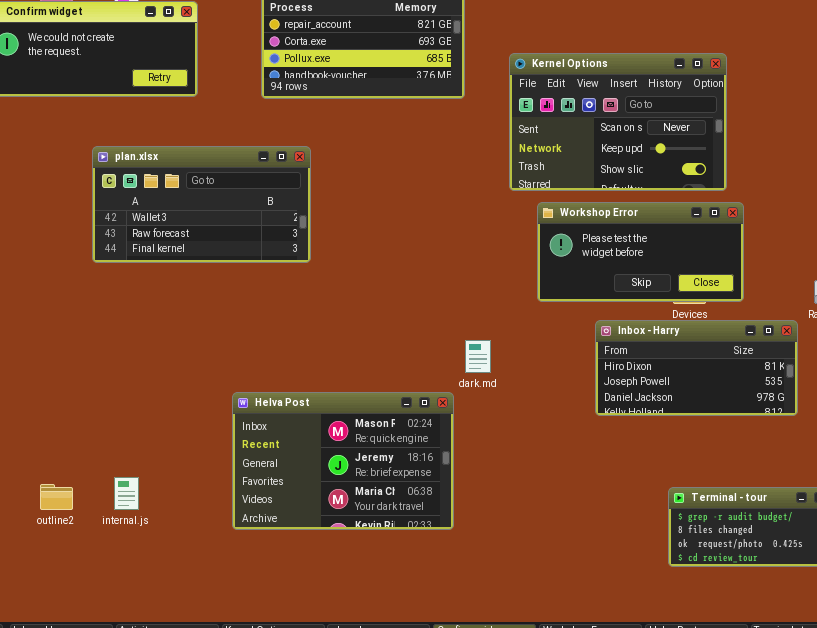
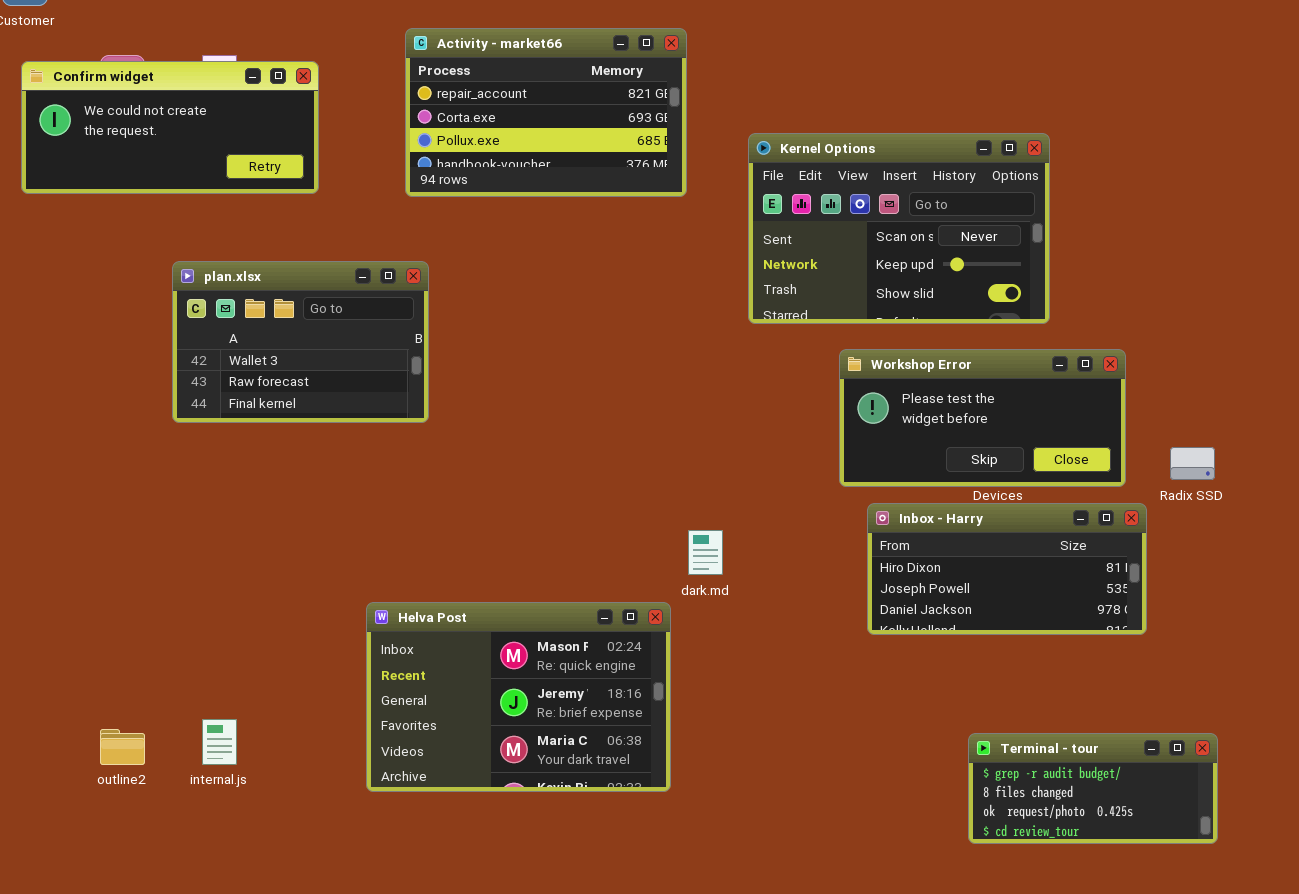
plan.xlsx: [92,146,311,263] -> [172,261,429,423], resized
Workshop Error: [537,202,744,302] -> [839,349,1126,487], moved

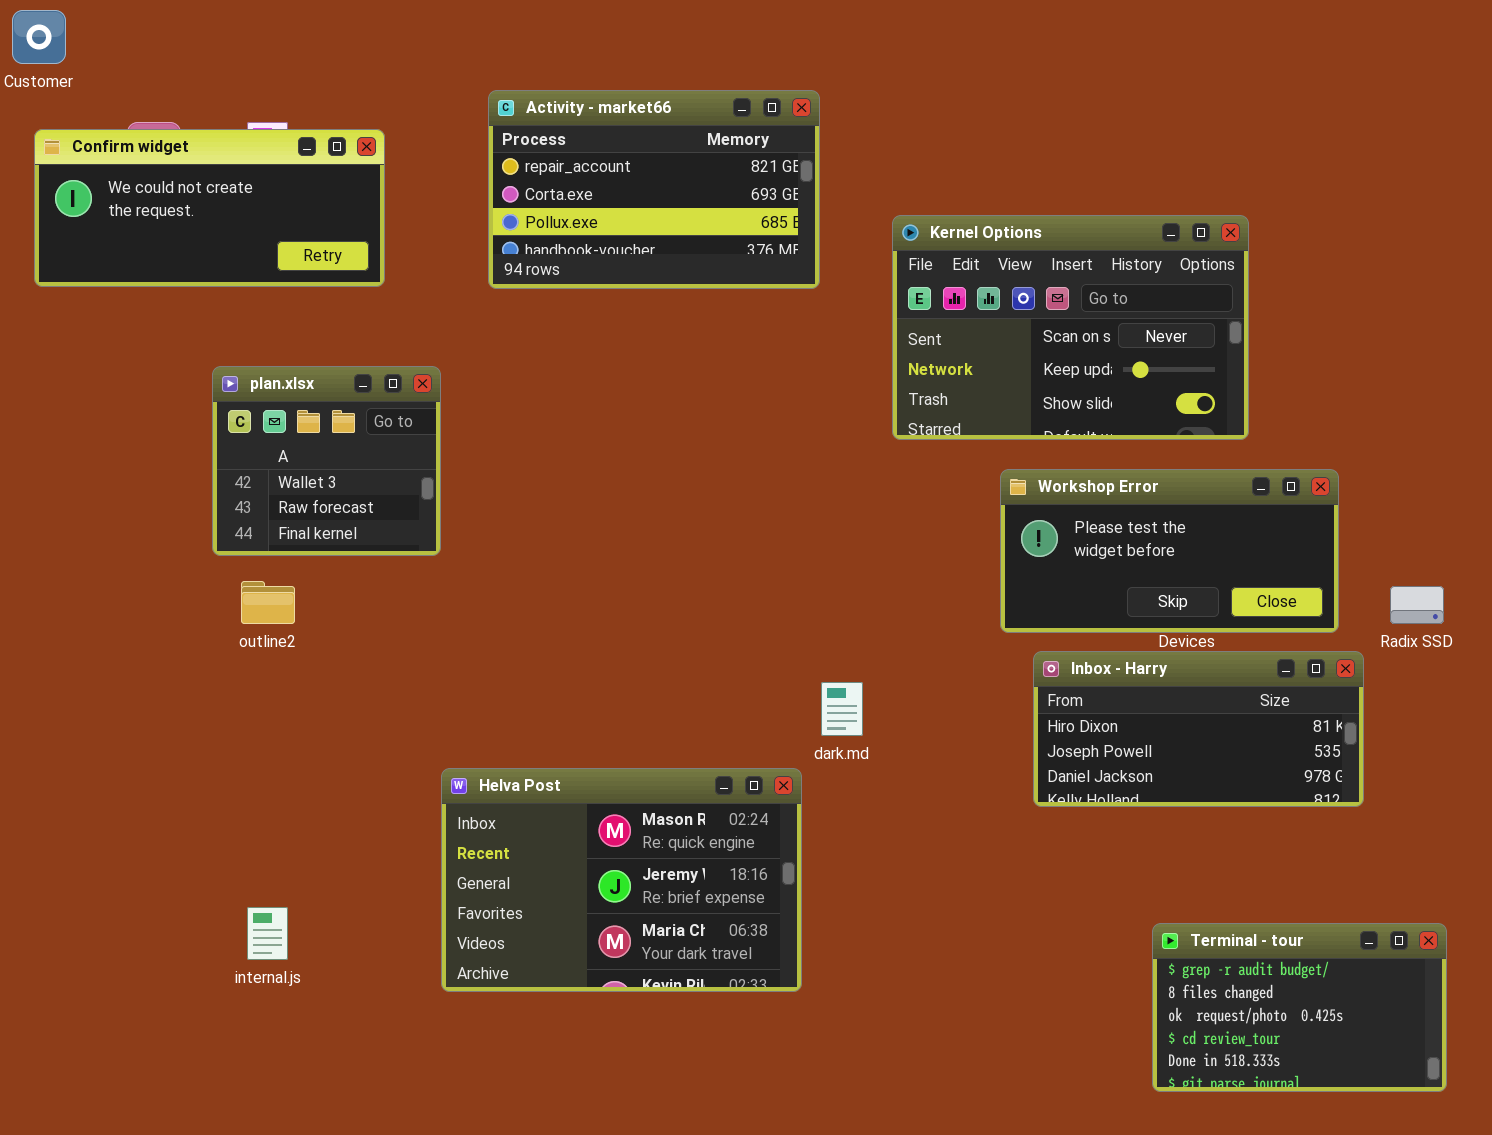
plan.xlsx: [172,261,429,423] -> [212,366,441,556], resized
outline2: [100,729,145,765] -> [241,581,295,624], moved
Terminal - tour: [968,733,1218,844] -> [1152,923,1447,1092], resized

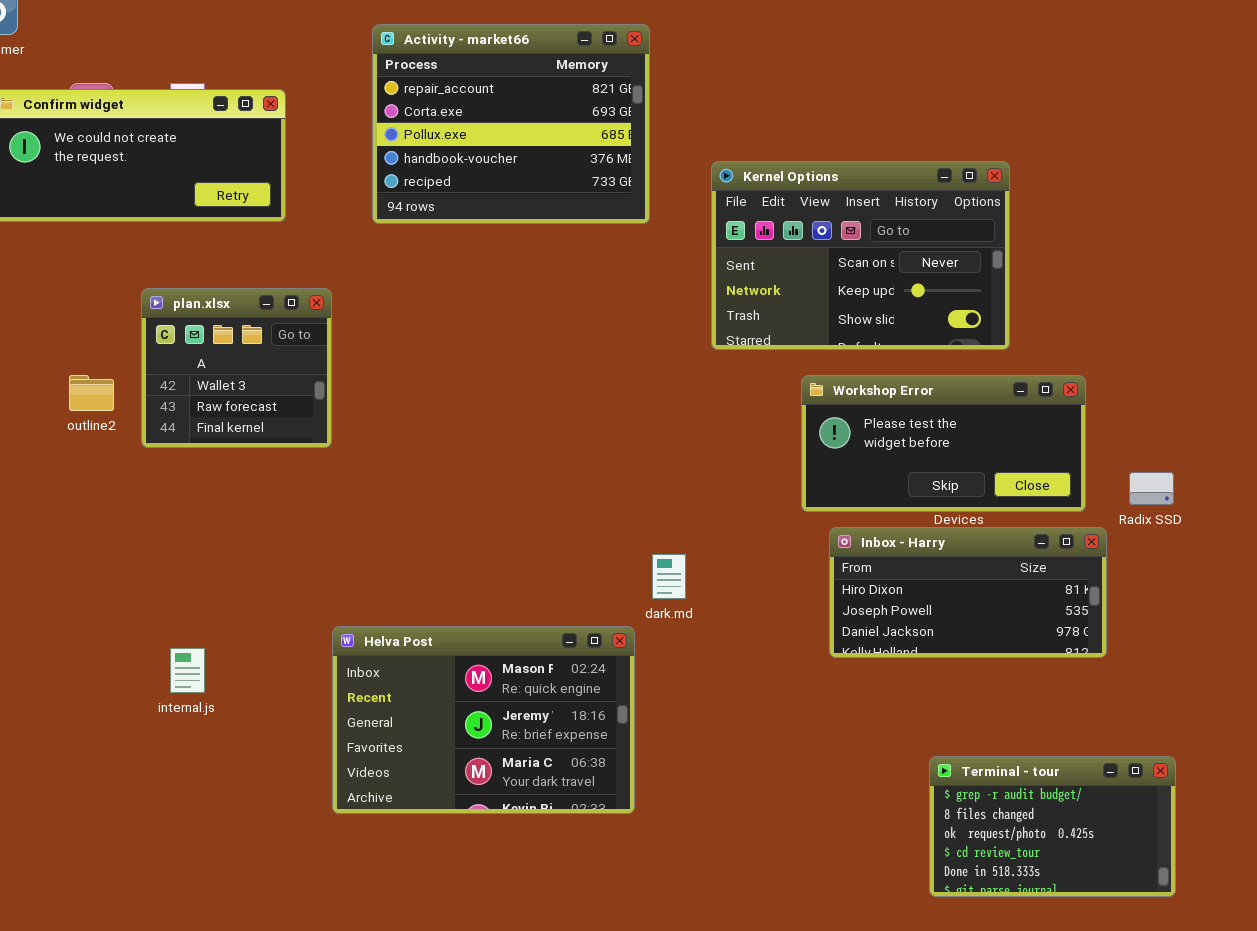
Activity - market66: [488,90,820,289] -> [372,24,650,224], resized
outline2: [241,581,295,624] -> [69,375,114,411], moved
internal.js: [247,907,288,960] -> [170,648,205,693], moved

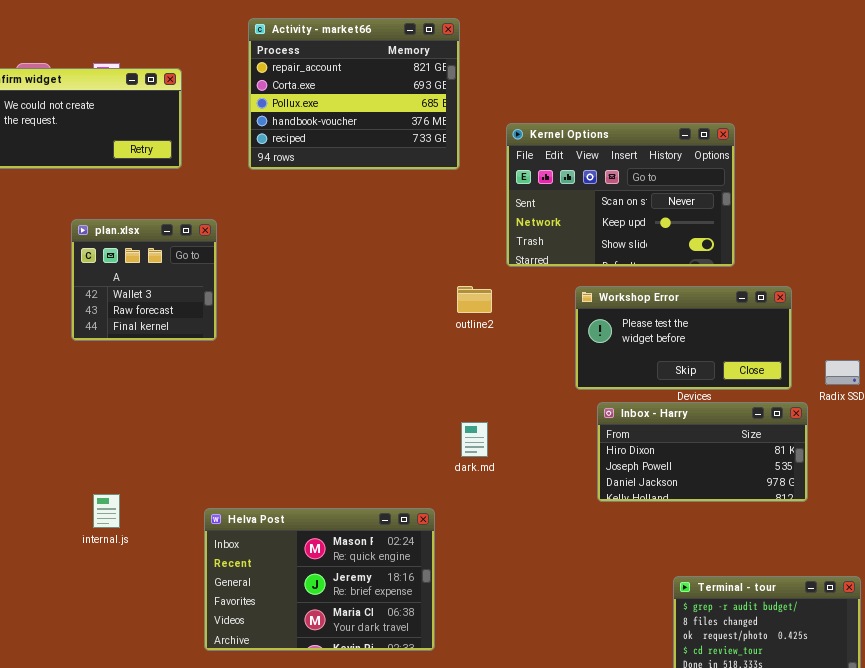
outline2: [69,375,114,411] -> [457,286,492,313], moved
Helva Post: [332,626,635,814] -> [204,508,435,651], moved

